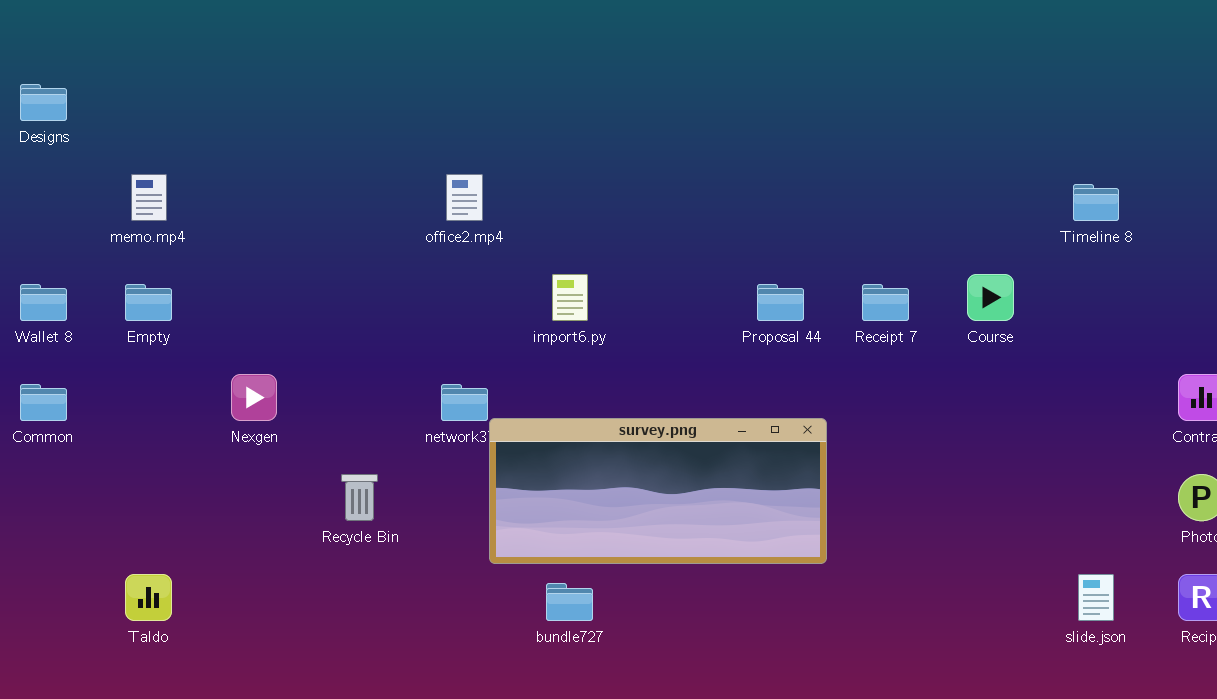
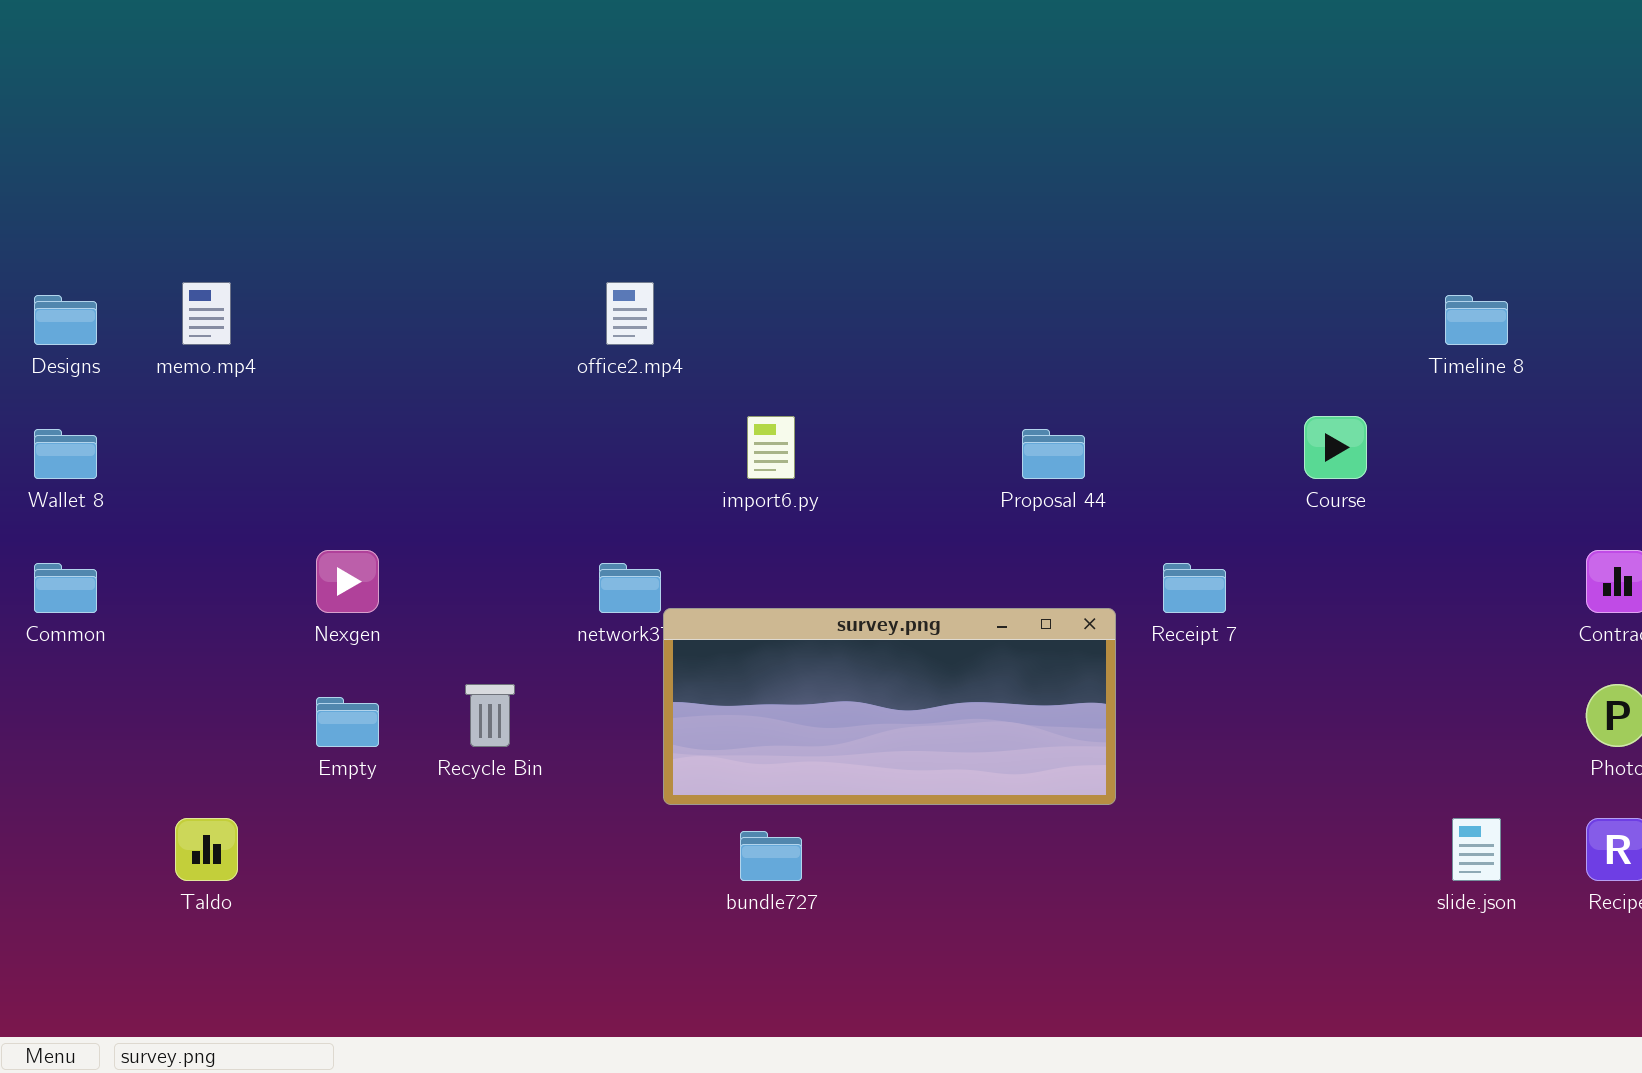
Designs: [20,84,67,121] -> [34,295,97,345], moved
Empty: [125,284,172,321] -> [316,697,379,747], moved
Receipt 7: [862,284,909,321] -> [1163,563,1226,613], moved

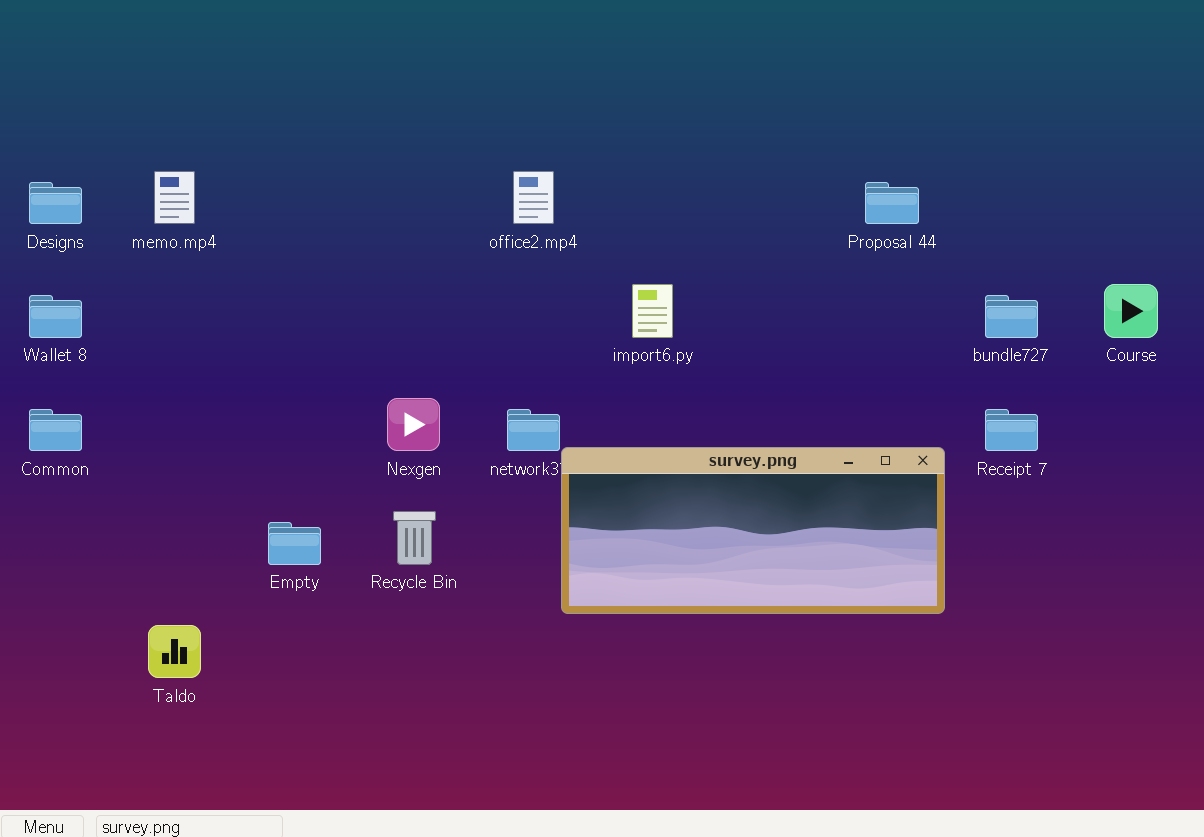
Proposal 44: [1022,429,1085,479] -> [865,182,919,224], moved
Nexgen: [316,550,379,613] -> [387,398,440,451], moved
bundle727: [740,831,802,881] -> [985,295,1038,338], moved

